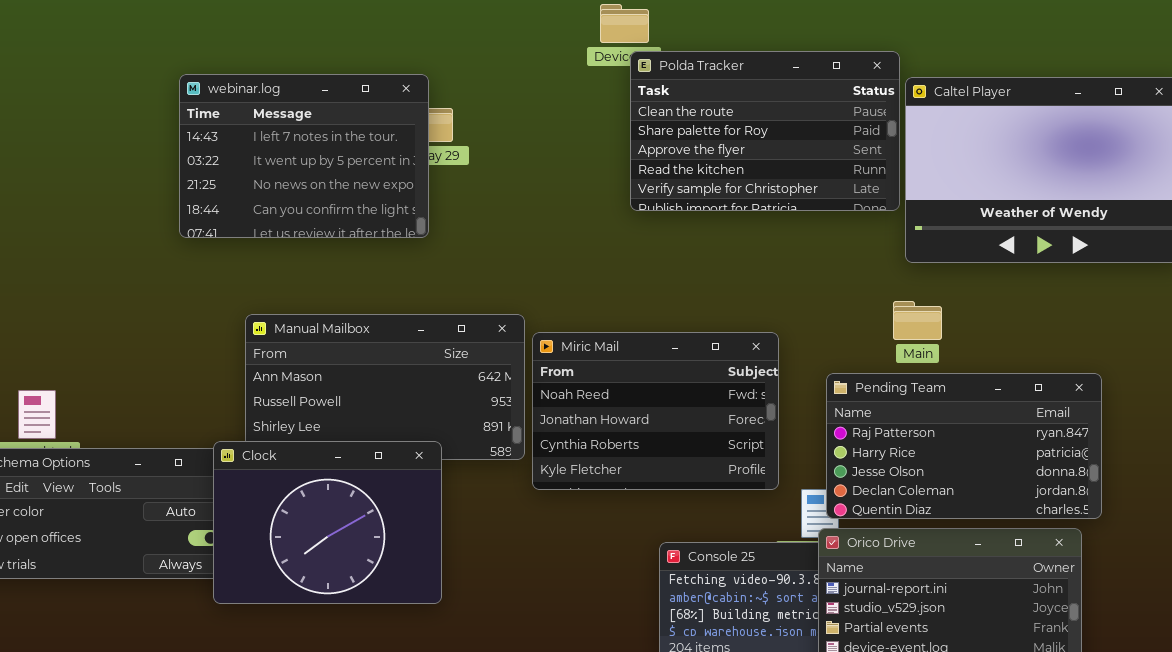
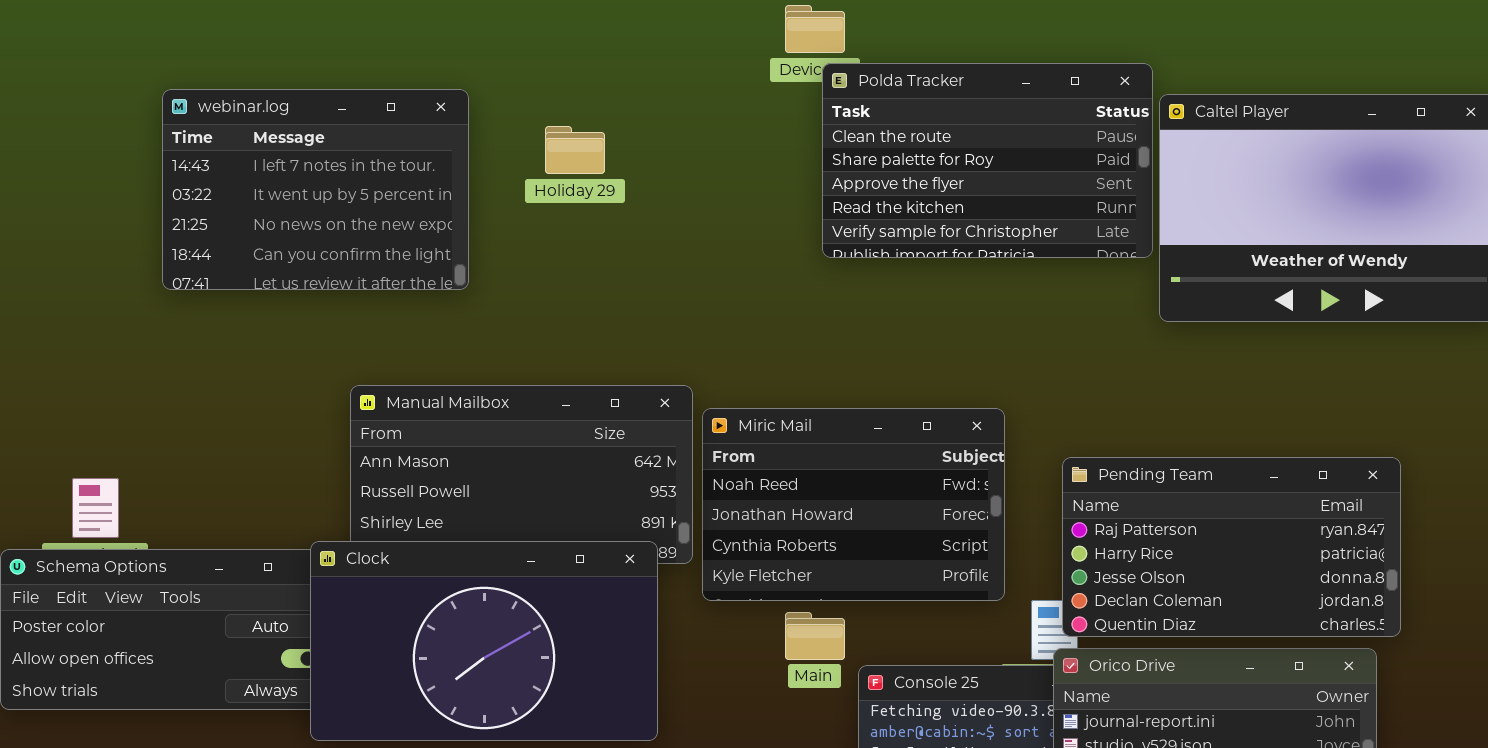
webinar.log: [179,74,429,238] -> [162,89,469,290], moved
Main: [893,301,942,340] -> [785,612,845,660], moved
Clock: [213,441,442,604] -> [310,541,658,741], resized

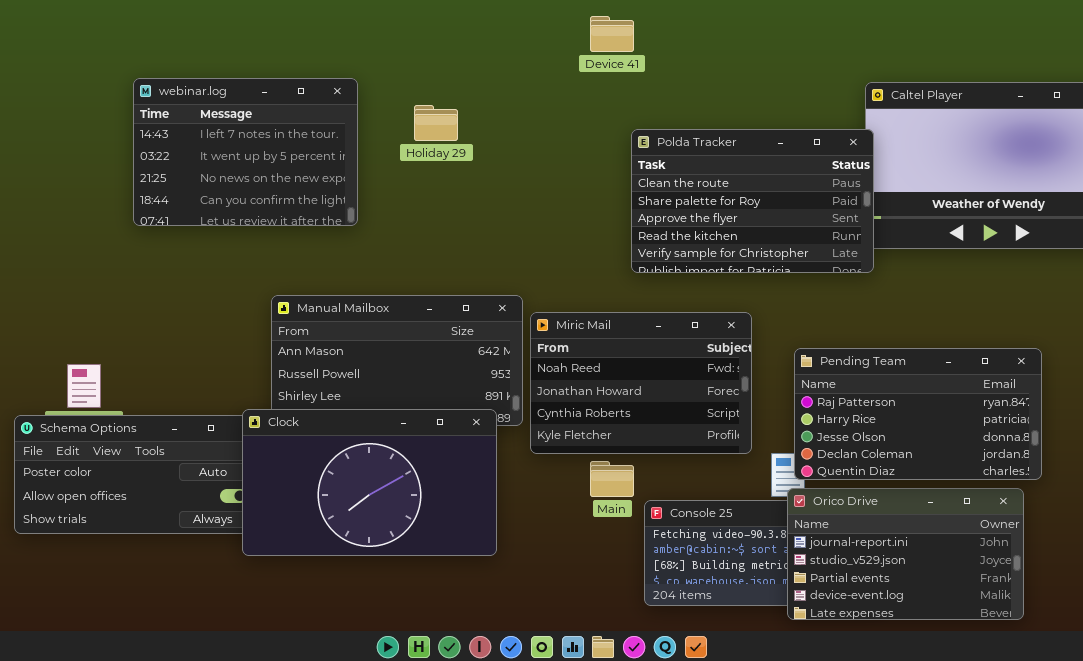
Polda Tracker: [822,63,1153,258] -> [631,129,874,273], moved

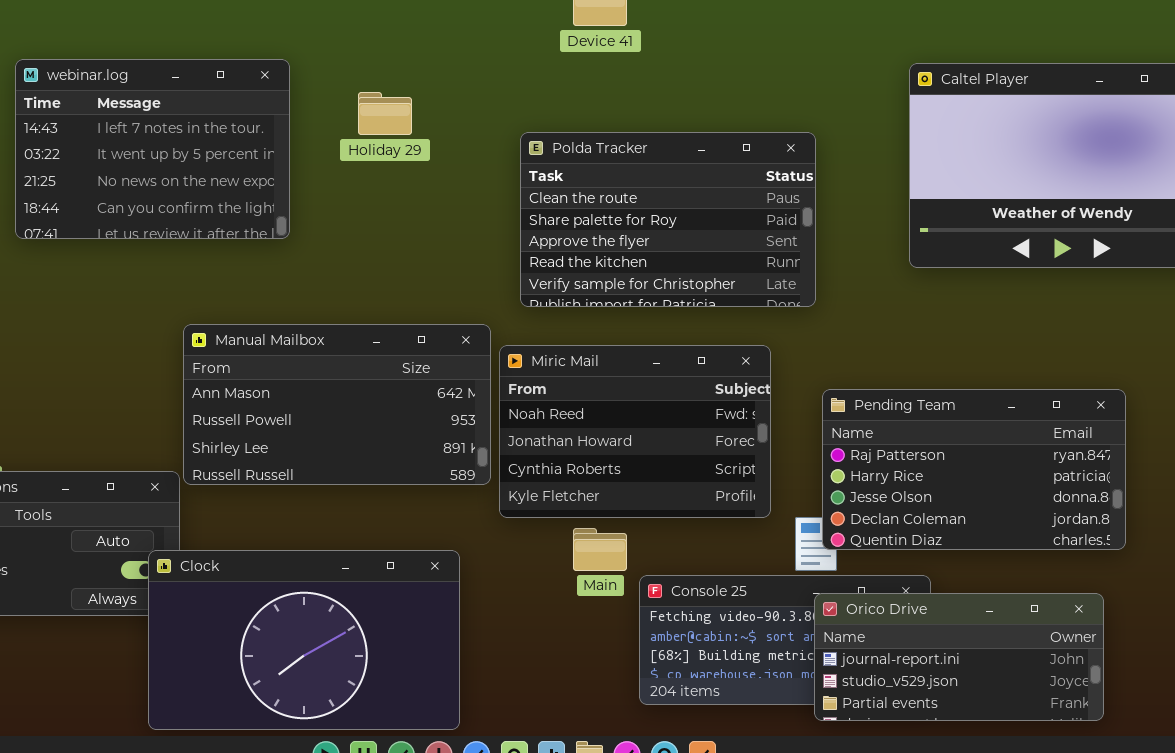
Polda Tracker: [631,129,874,273] -> [520,132,816,307], moved
Clock: [242,409,497,556] -> [148,550,460,730], moved
Orico Drive: [787,488,1024,620] -> [814,593,1104,721], resized

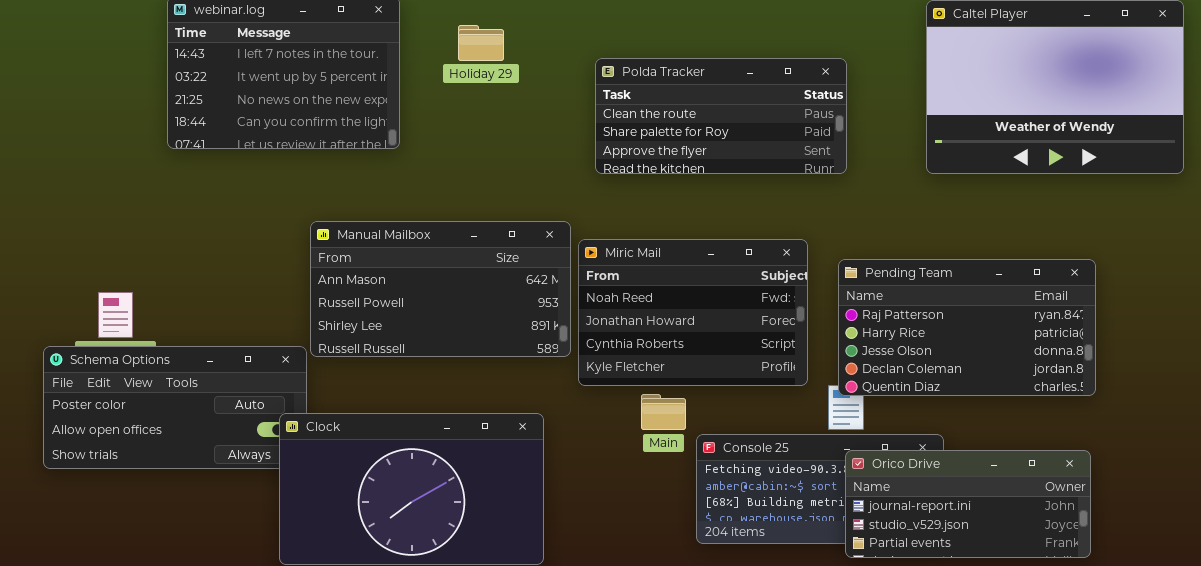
Polda Tracker: [520,132,816,307] -> [595,58,847,174], resized
Pending Team: [822,389,1126,550] -> [838,259,1096,396], moved

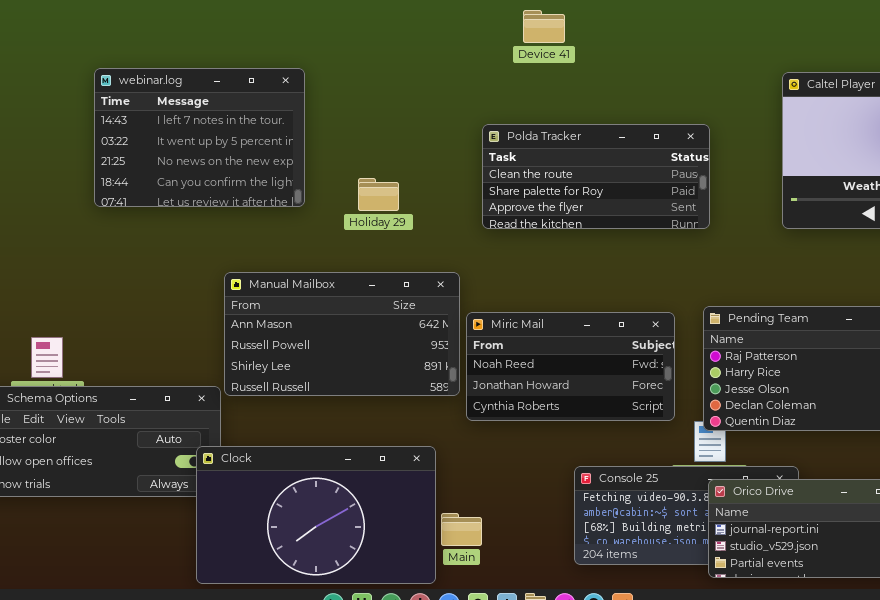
Holiday 29: [458,25,504,61] -> [358,178,399,211], moved
Miric Mail: [578,239,808,386] -> [466,312,675,421], resized
Main: [641,394,686,430] -> [441,513,482,546], moved

